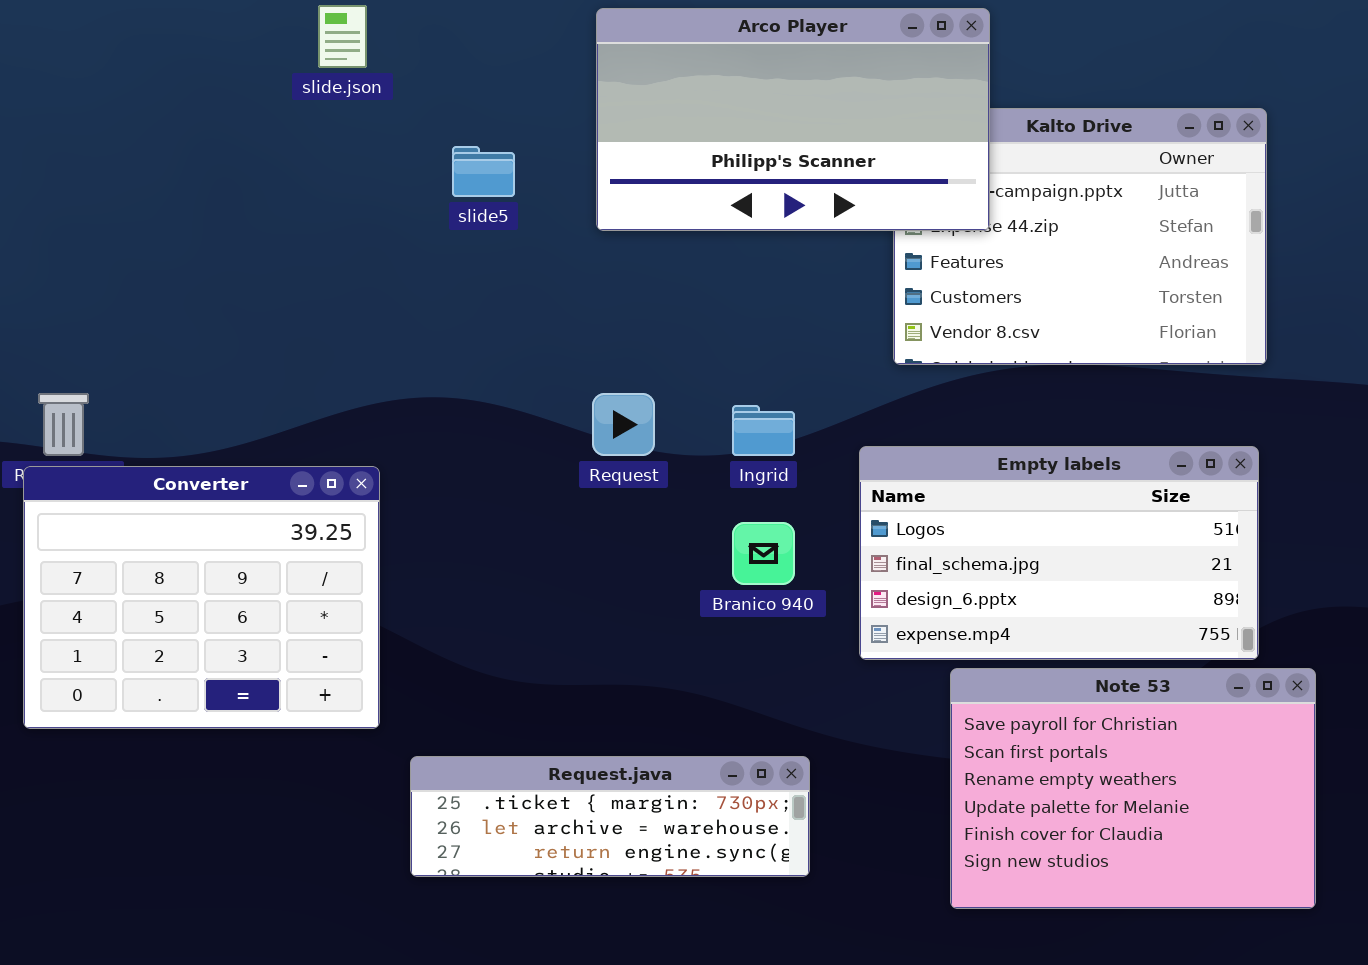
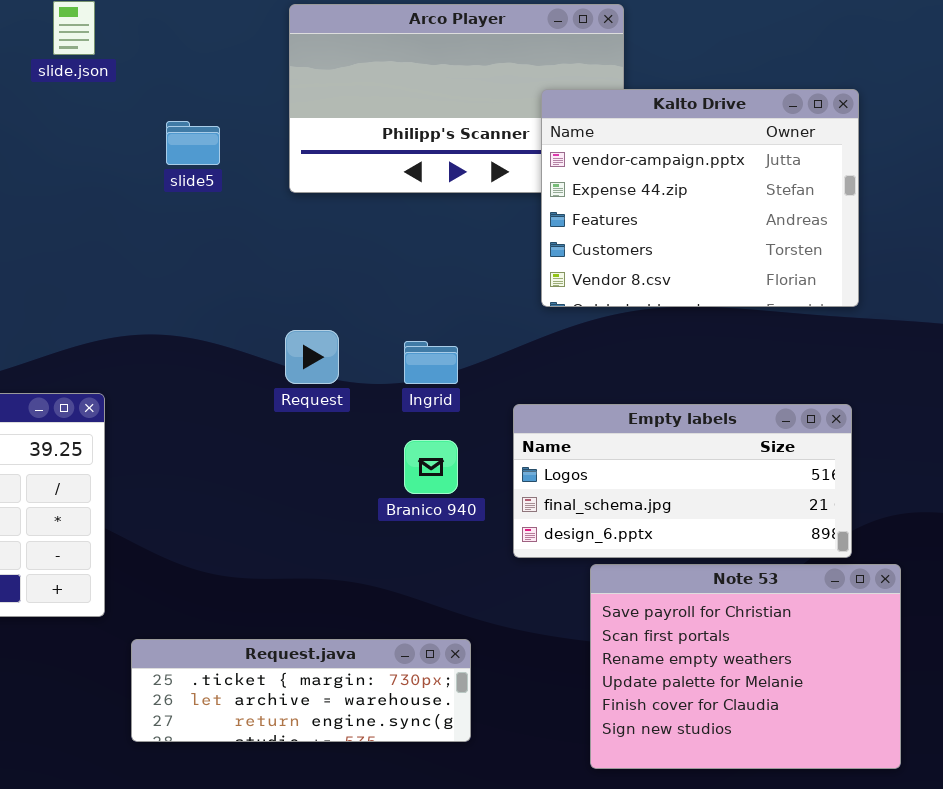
Kalto Drive: [893,108,1267,365] -> [541,89,859,307], raised
Empty labels: [859,446,1259,660] -> [513,404,852,558], resized

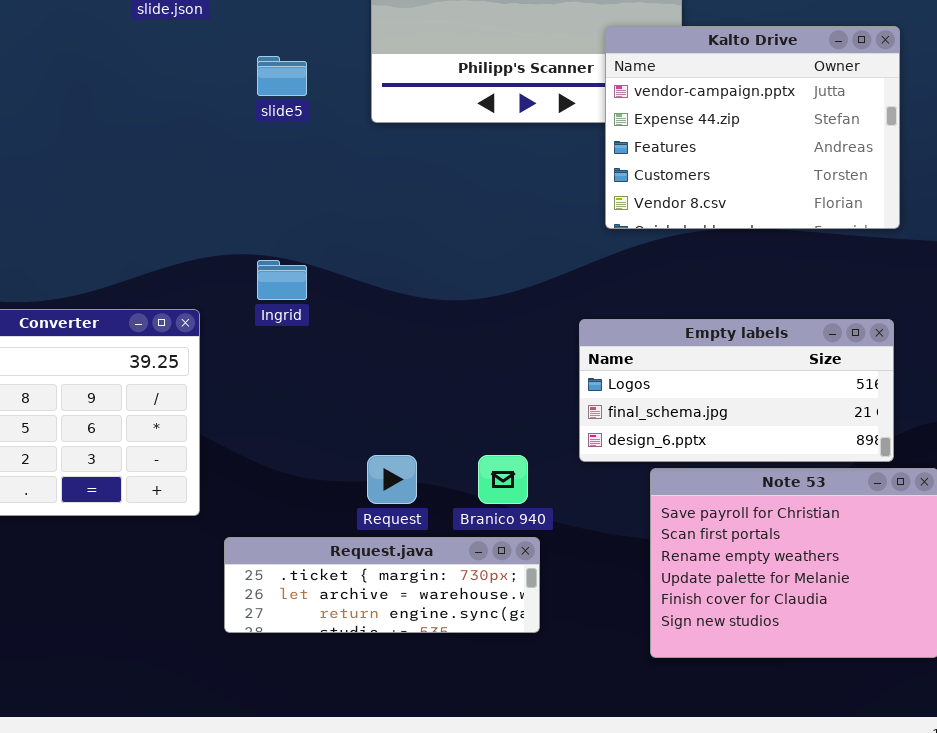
Request: [285,330,339,384] -> [367,455,417,504], moved
Ingrid: [404,341,458,384] -> [257,260,307,300], moved
Branico 940: [404,440,458,494] -> [478,455,528,504], moved

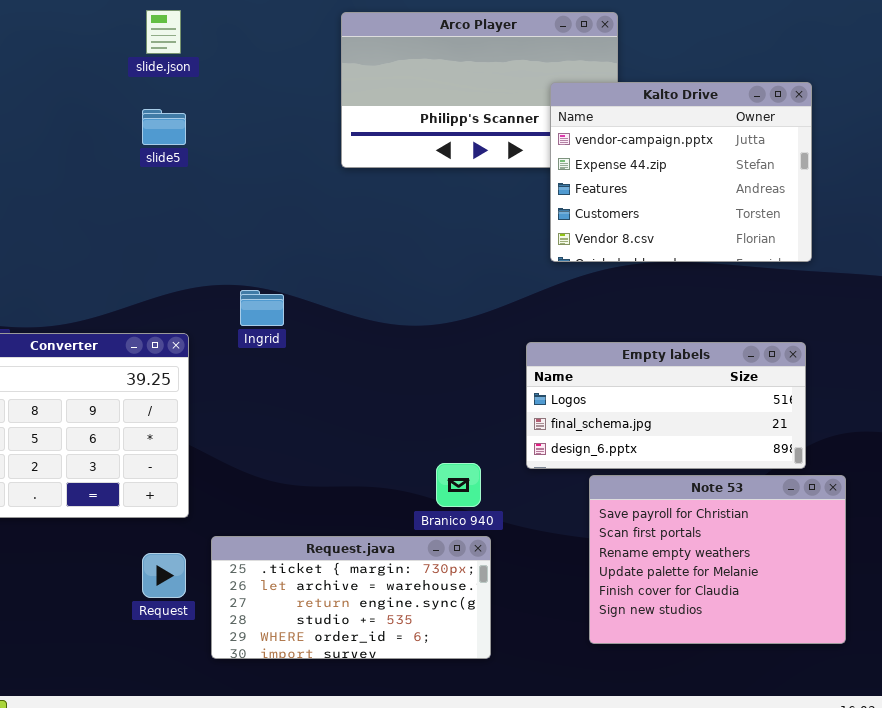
slide5: [257,56,307,96] -> [142,109,186,145], moved
Request: [367,455,417,504] -> [142,553,186,598], moved
Request.java: [224,537,540,633] -> [211,536,491,659], resized

